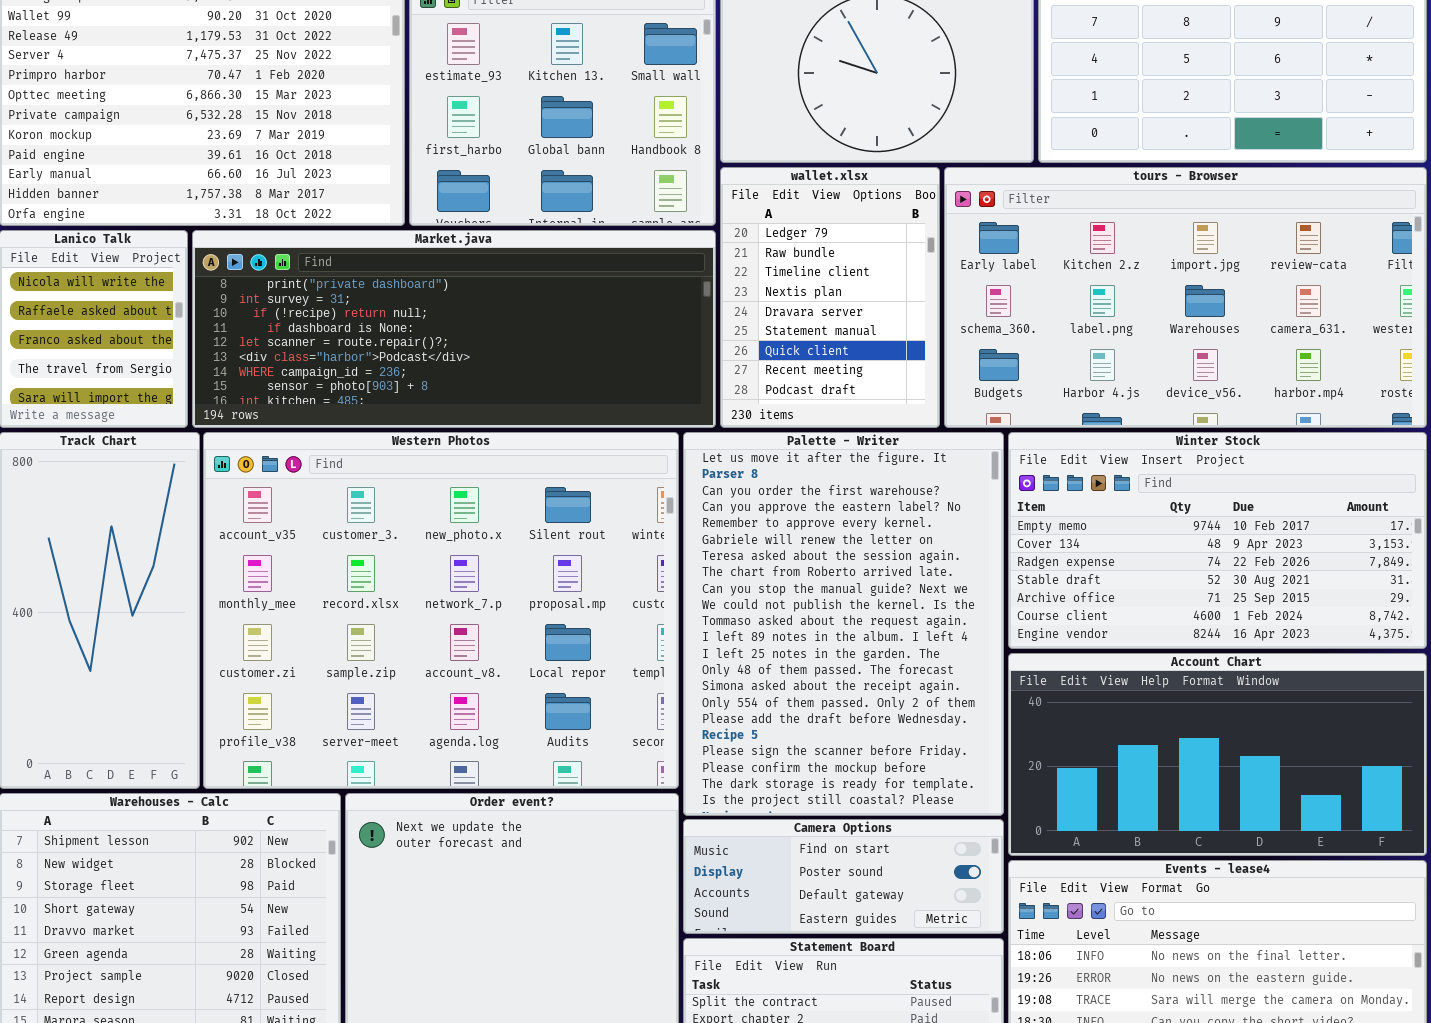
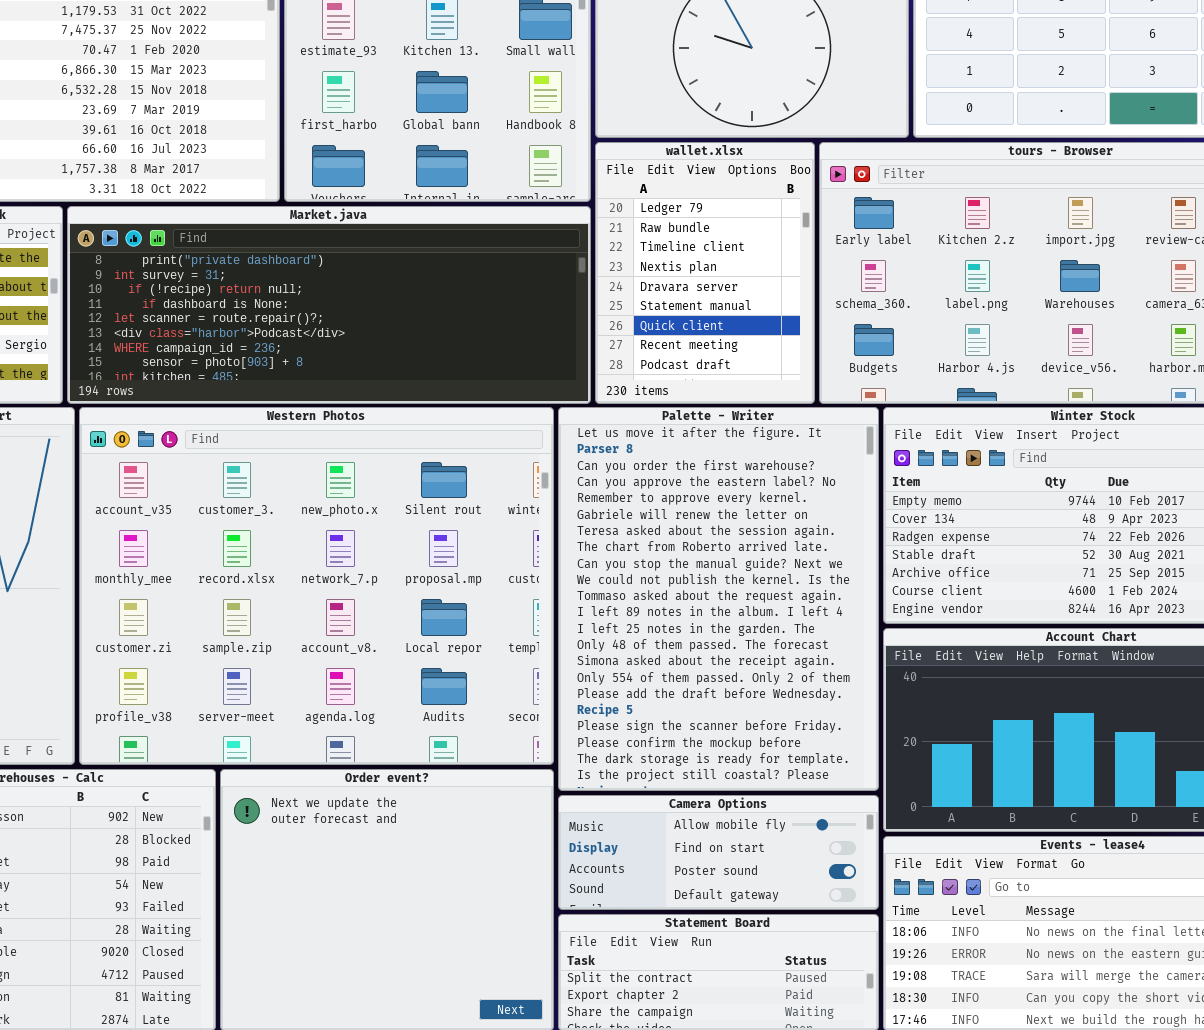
Camera Options: [683,819,1004,934] -> [558,795,879,910], scrolled up 1 row

